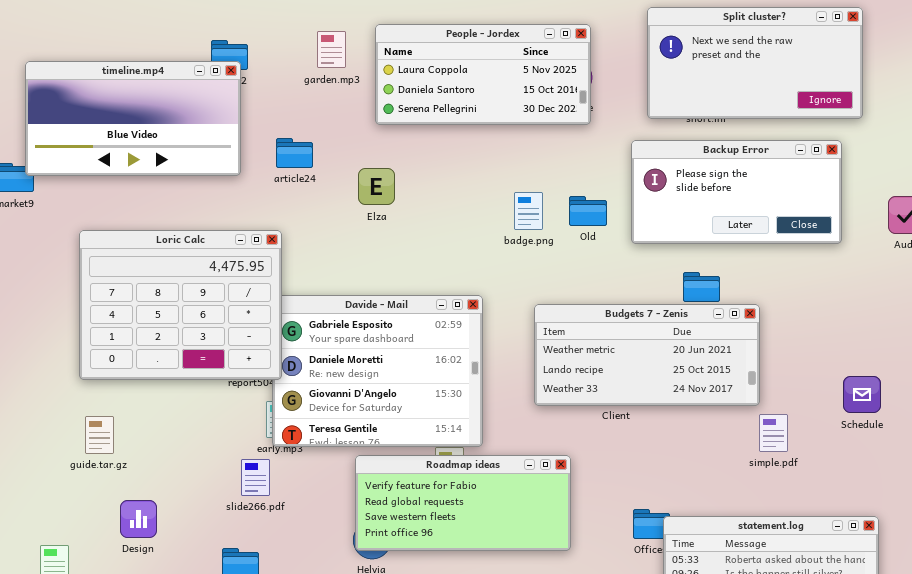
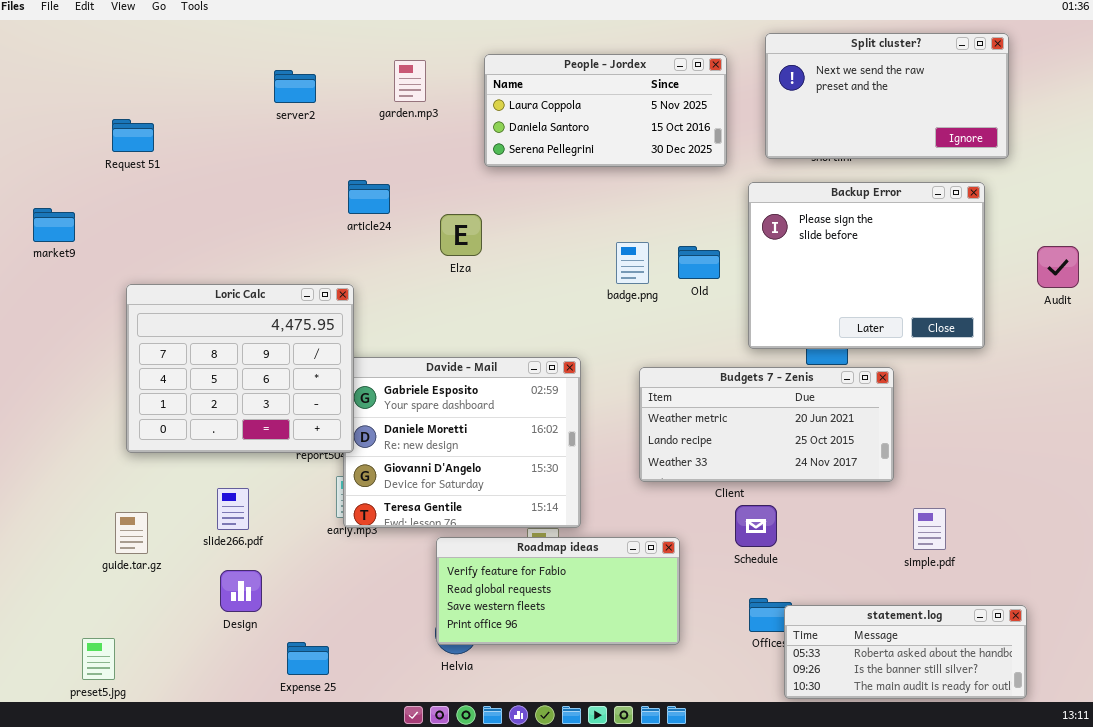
People - Jordex: [375,24,591,125] -> [484,54,727,167], moved
timeline.mp4: [25,61,241,176] -> none, closed
Backup Error: [631,140,842,244] -> [748,182,985,349], resized
Schedule: [843,376,881,413] -> [735,505,777,547], moved
simple.pdf: [759,414,788,452] -> [913,508,946,550], moved
guide.tar.gz: [85,416,114,454] -> [115,512,148,554], moved
slide266.pdf: [241,459,270,496] -> [217,488,249,530], moved
Design: [120,500,157,538] -> [220,570,262,612], moved

